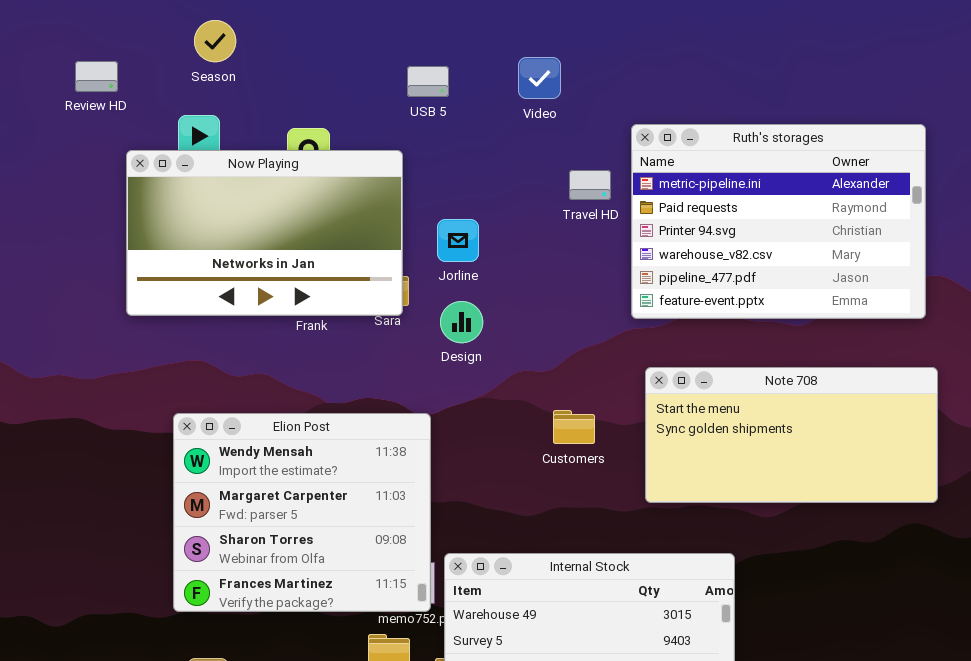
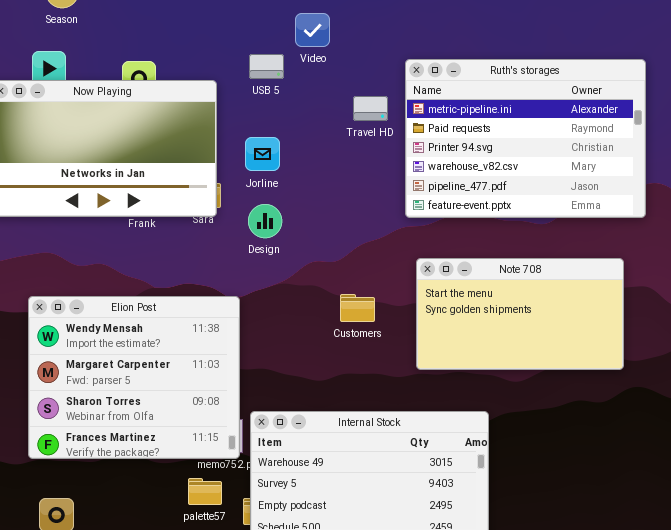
Video: [518,57,561,99] -> [295,13,330,47], moved
USB 5: [407,66,449,97] -> [249,54,284,79], moved
Note 708: [645,367,938,503] -> [416,258,624,370], resized

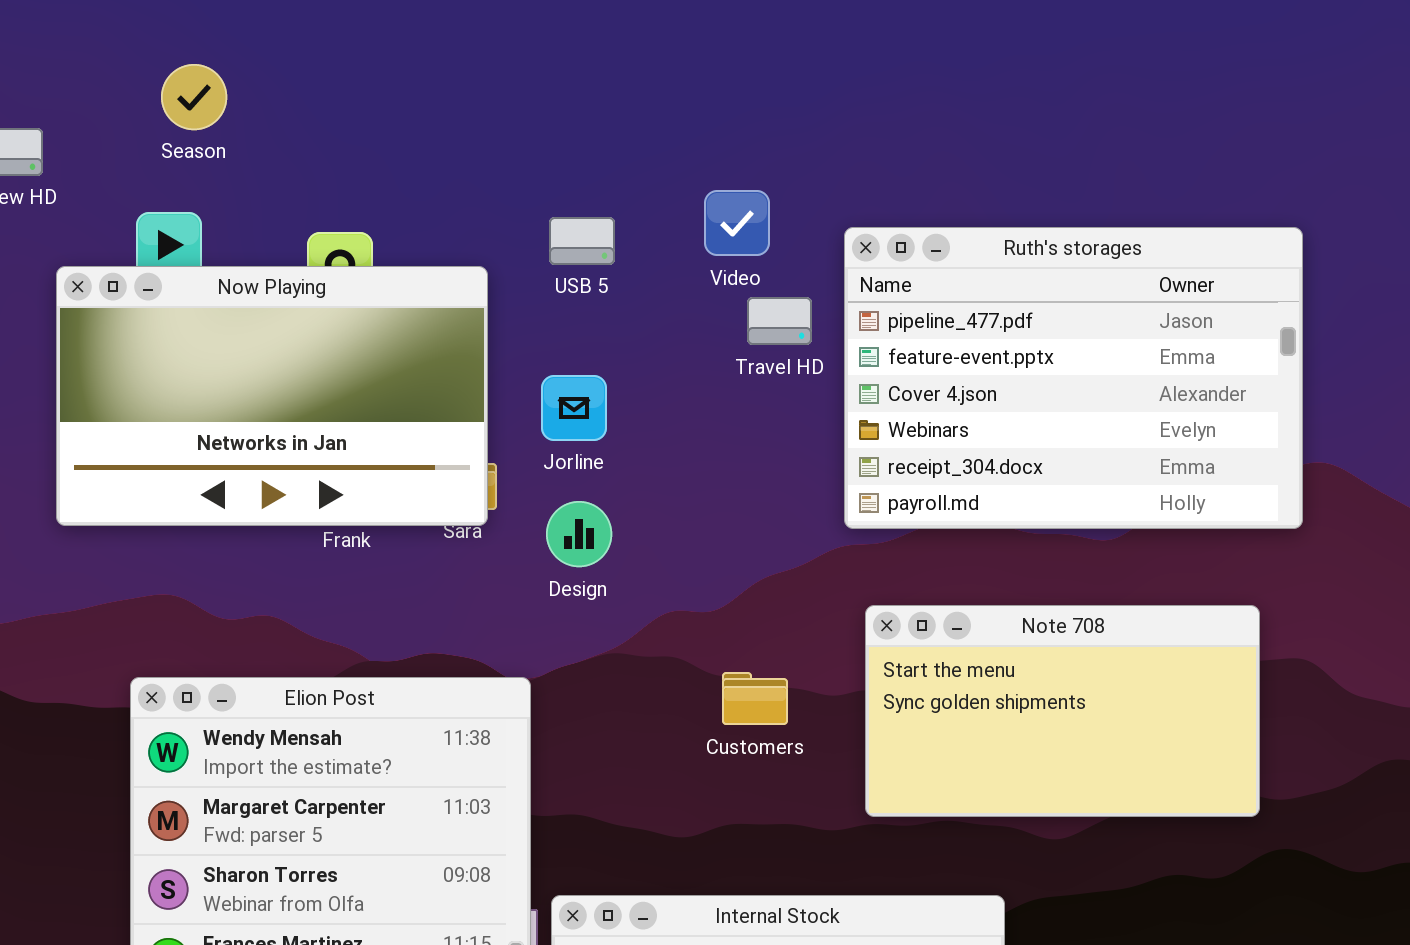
Video: [295,13,330,47] -> [704,190,770,256], moved
Ruth's storages: [405,59,646,218] -> [844,227,1303,529], scrolled down 4 rows

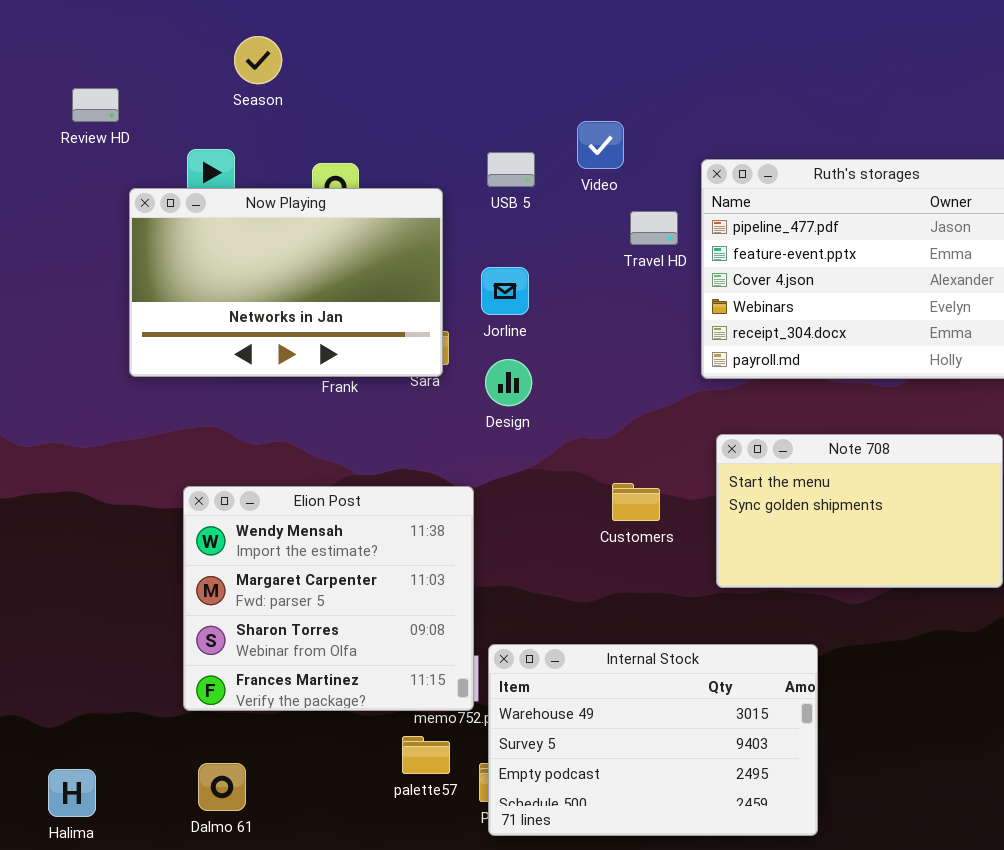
Season: [161,64,227,130] -> [234,36,282,84], moved
Video: [704,190,770,256] -> [577,121,624,169], moved

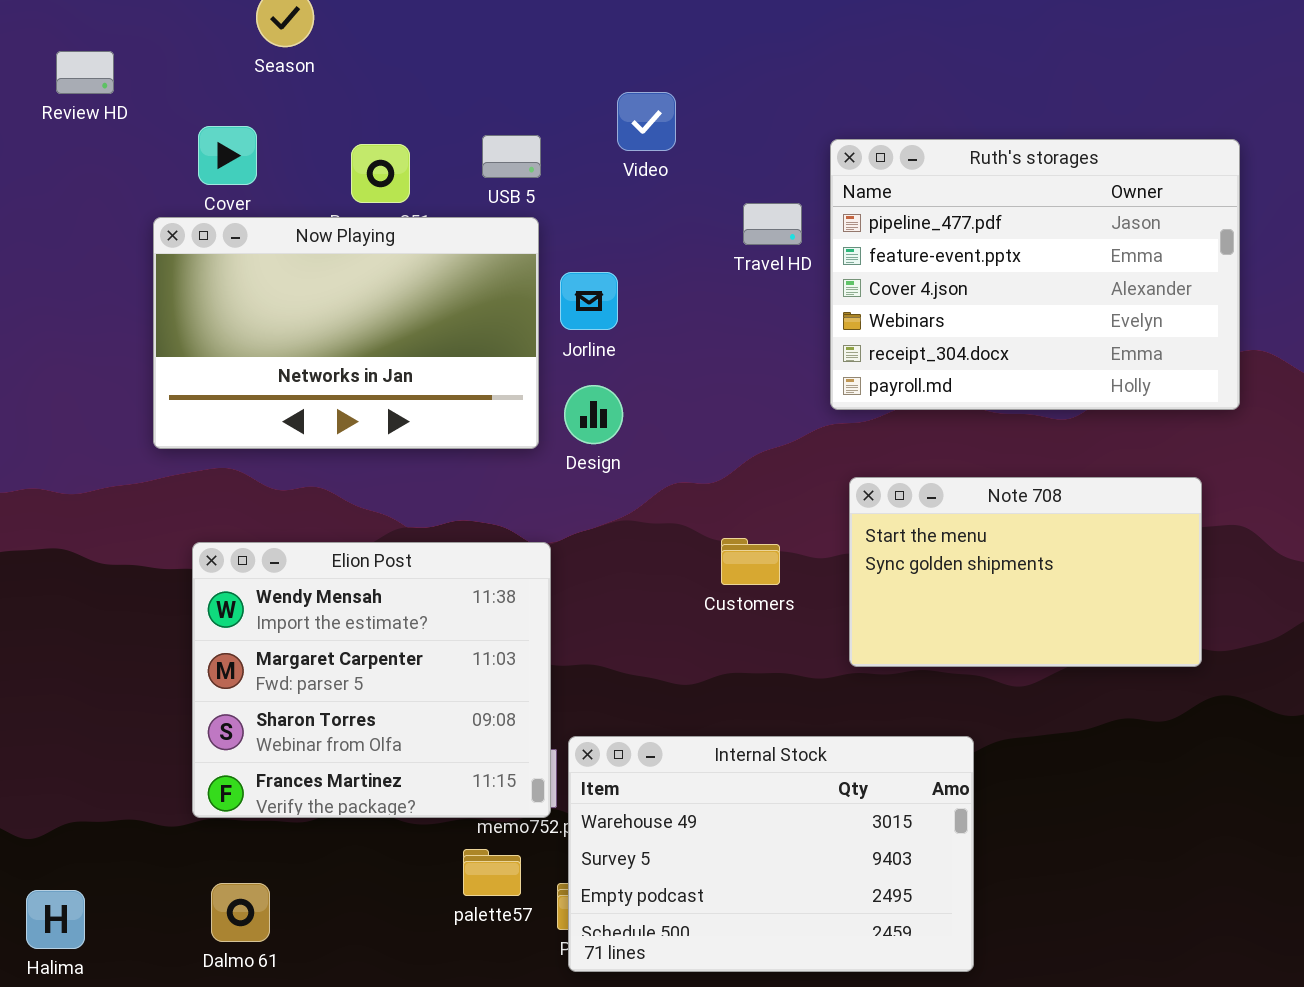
Video: [577,121,624,169] -> [617,92,676,151], moved
USB 5: [487,152,535,187] -> [482,135,541,178], moved
Now Playing: [129,188,443,377] -> [153,217,539,449], moved

